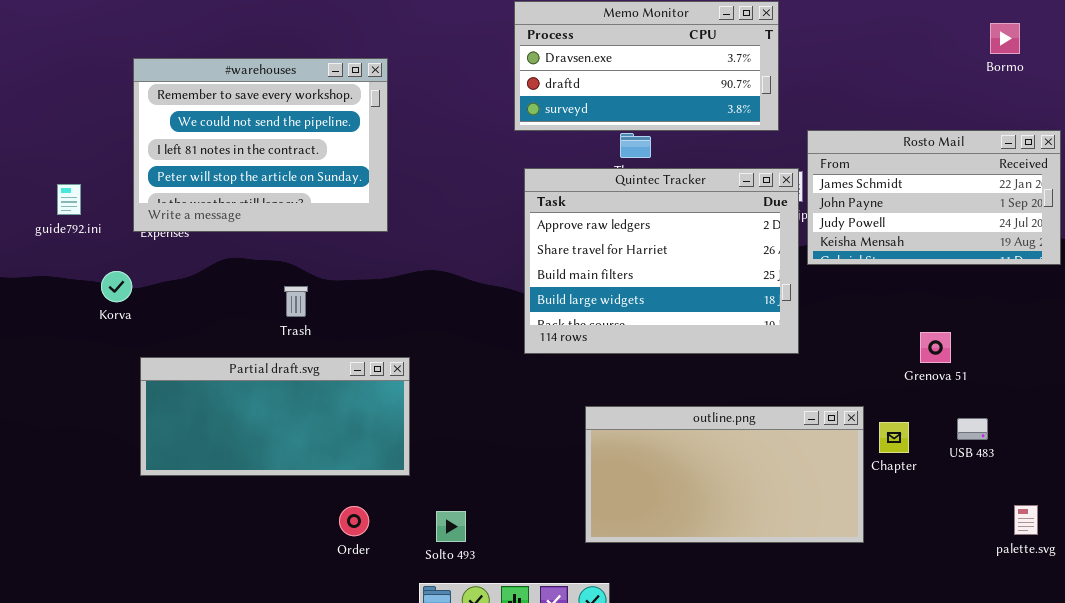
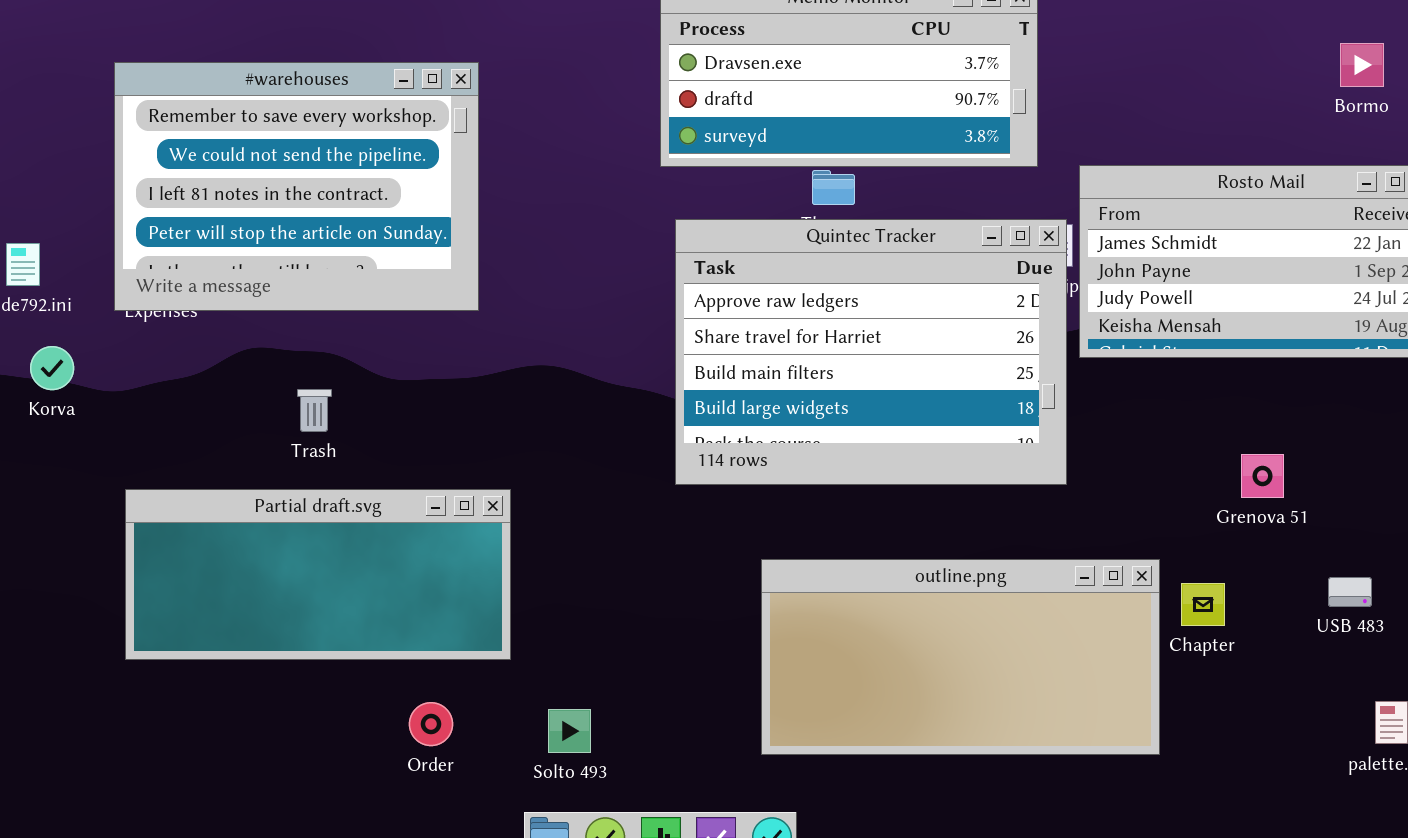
Bormo: [990,23,1020,54] -> [1340,43,1384,87], moved
Korva: [101,271,132,302] -> [30,346,74,390], moved
Trash: [284,286,308,317] -> [297,389,332,432], moved
USB 483: [957,418,988,440] -> [1328,577,1372,607], moved

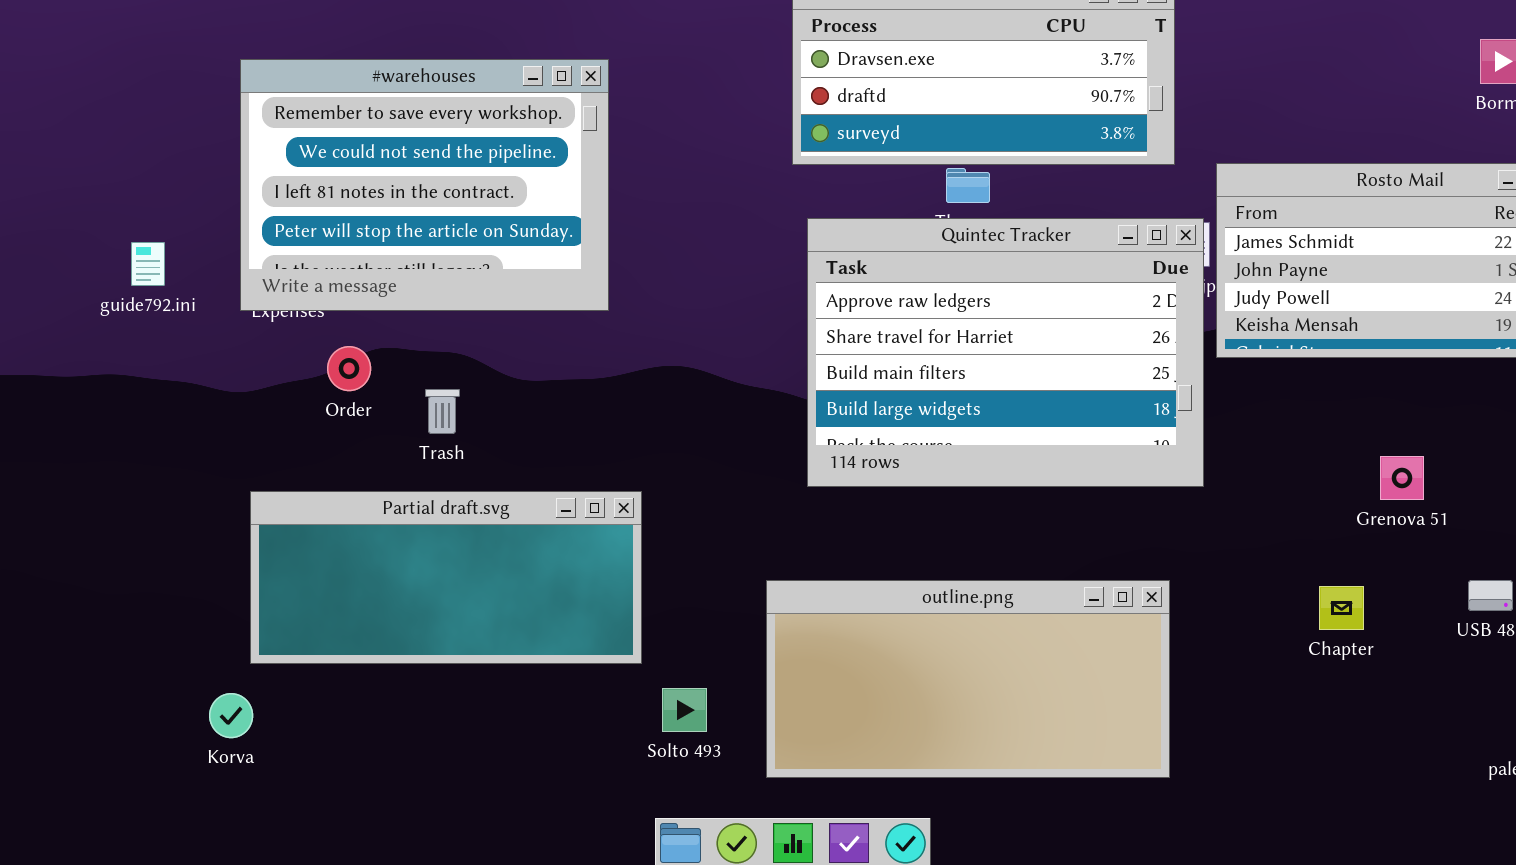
Korva: [30,346,74,390] -> [209,693,253,738], moved
outline.png: [761,559,1160,755] -> [766,580,1170,778], moved
Order: [409,702,453,746] -> [327,346,371,391], moved
Solto 493: [548,709,591,753] -> [662,688,707,732], moved

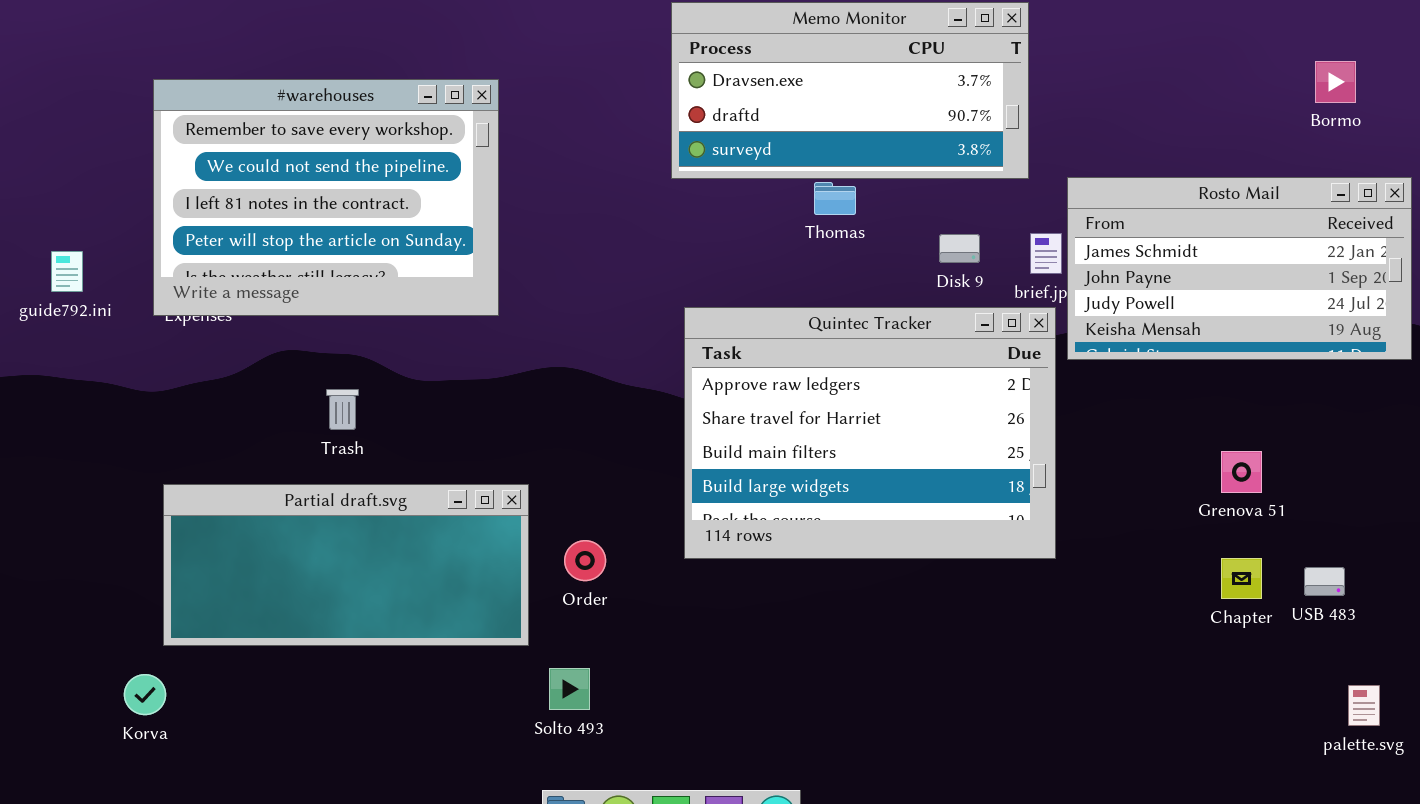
Quintec Tracker: [807,218,1204,487] -> [684,307,1056,559], moved
Order: [327,346,371,391] -> [564,540,606,581], moved
outline.png: [766,580,1170,778] -> none, closed
Chapter: [1319,586,1364,630] -> [1221,558,1262,599], moved

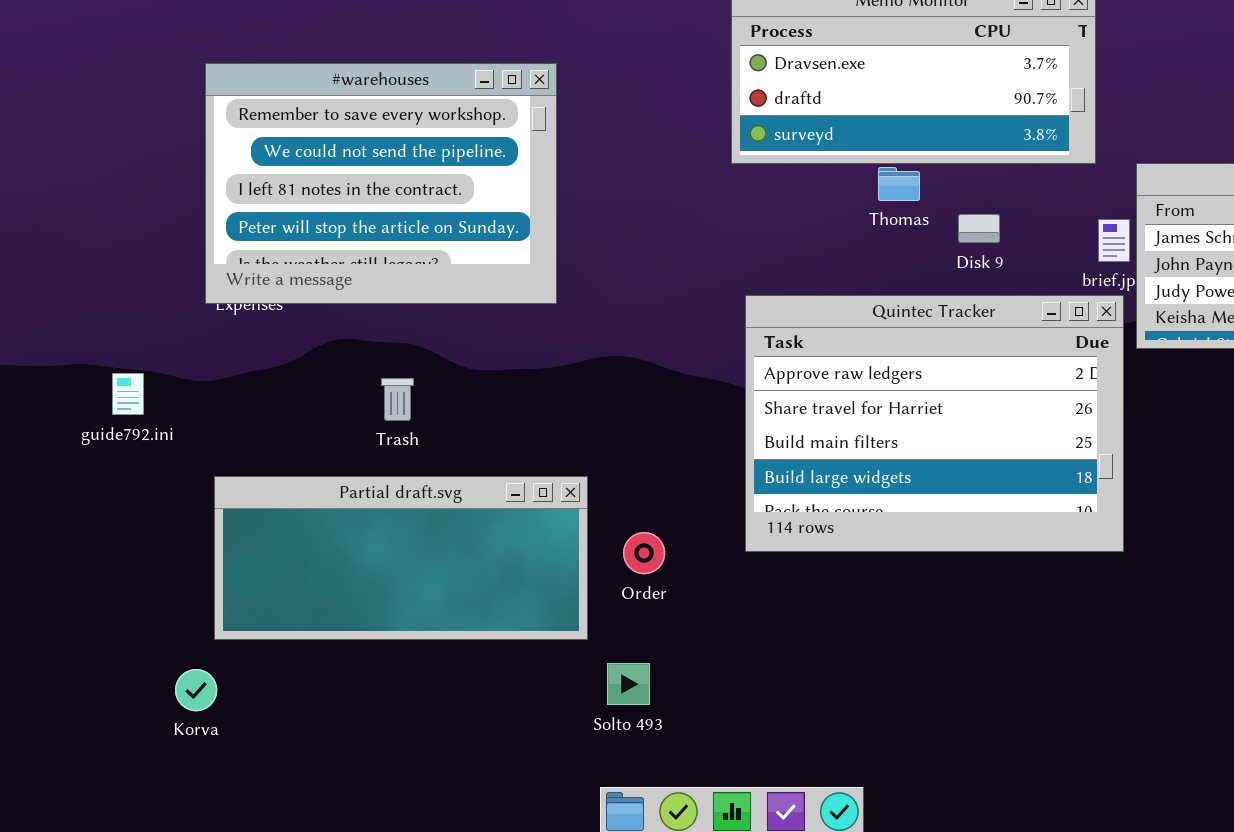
Disk 9: [939,234,980,263] -> [958,214,1000,243], moved
guide792.ini: [51,251,83,292] -> [112,373,144,415], moved

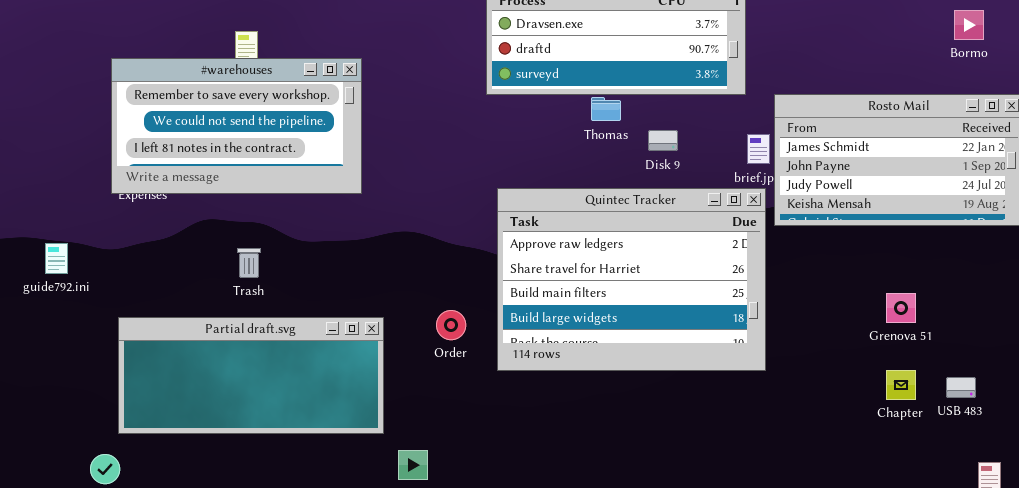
#warehouses: [205,63,557,304] -> [111,58,362,194], resized
Order: [623,532,665,574] -> [436,310,466,340], moved

